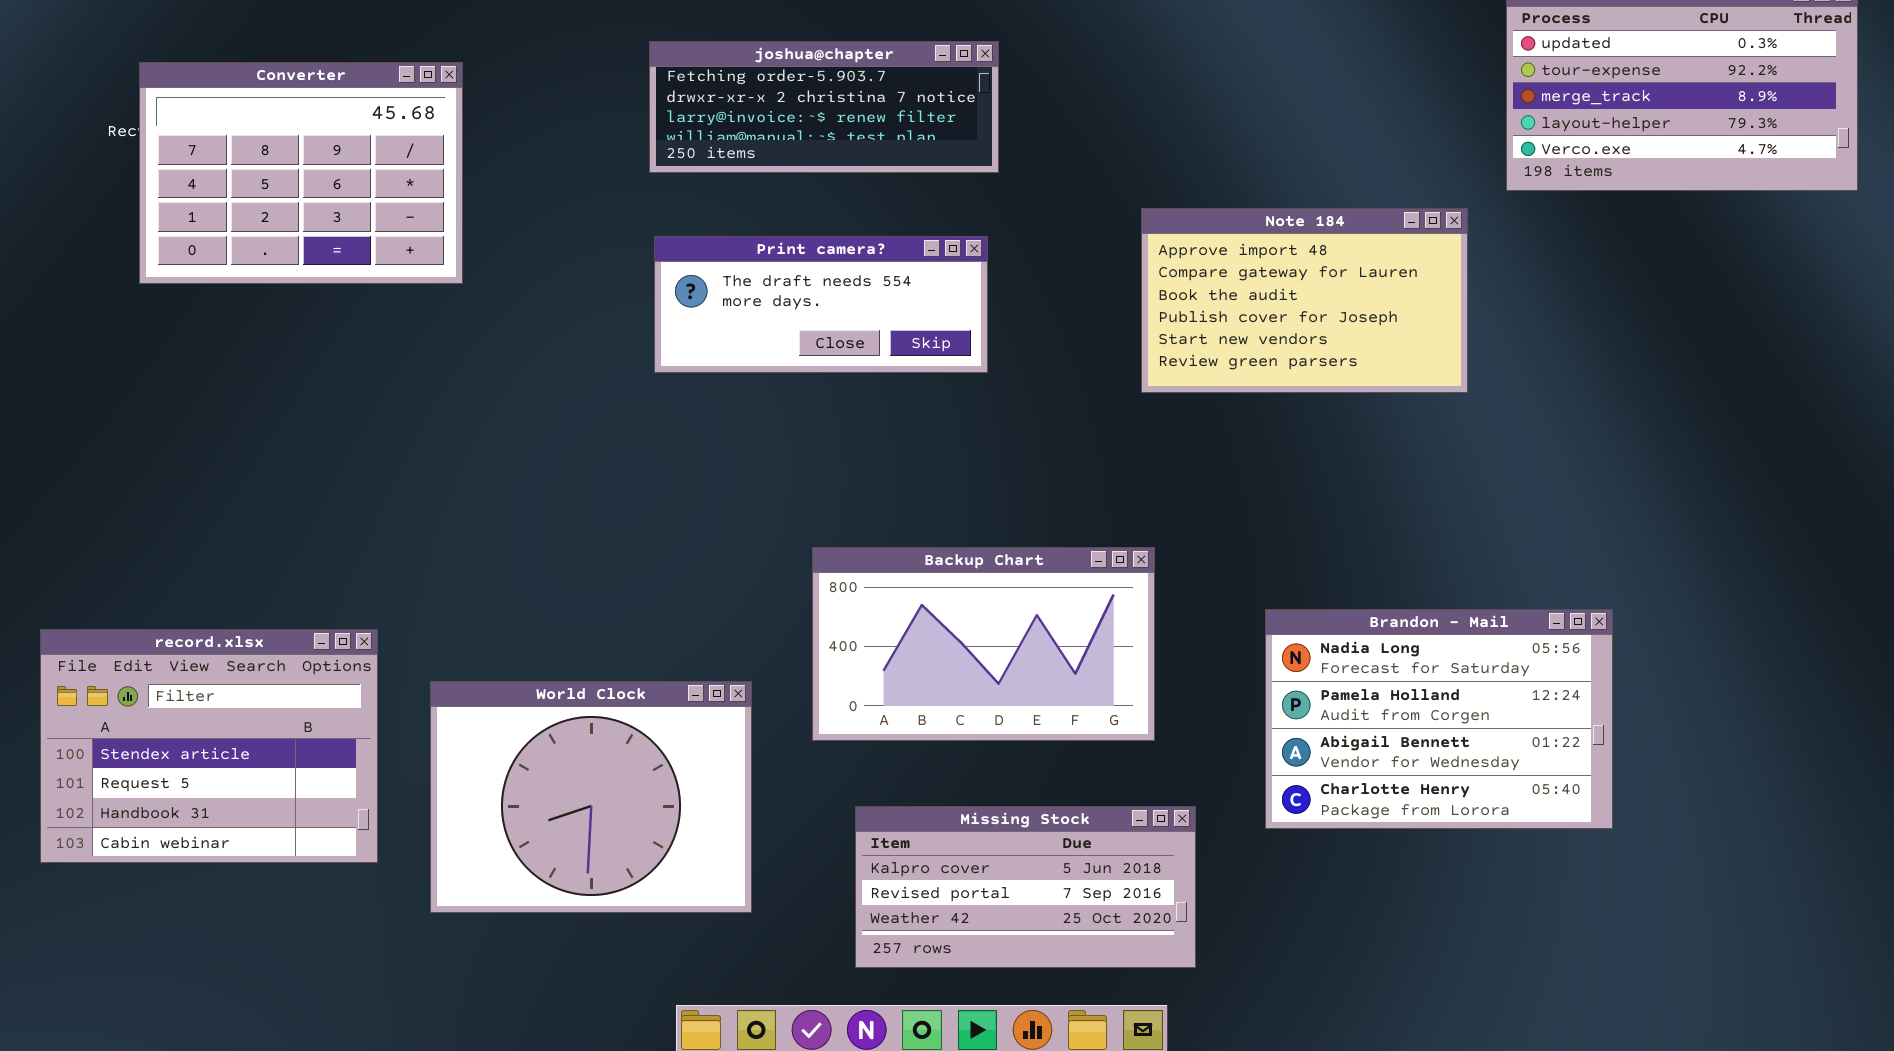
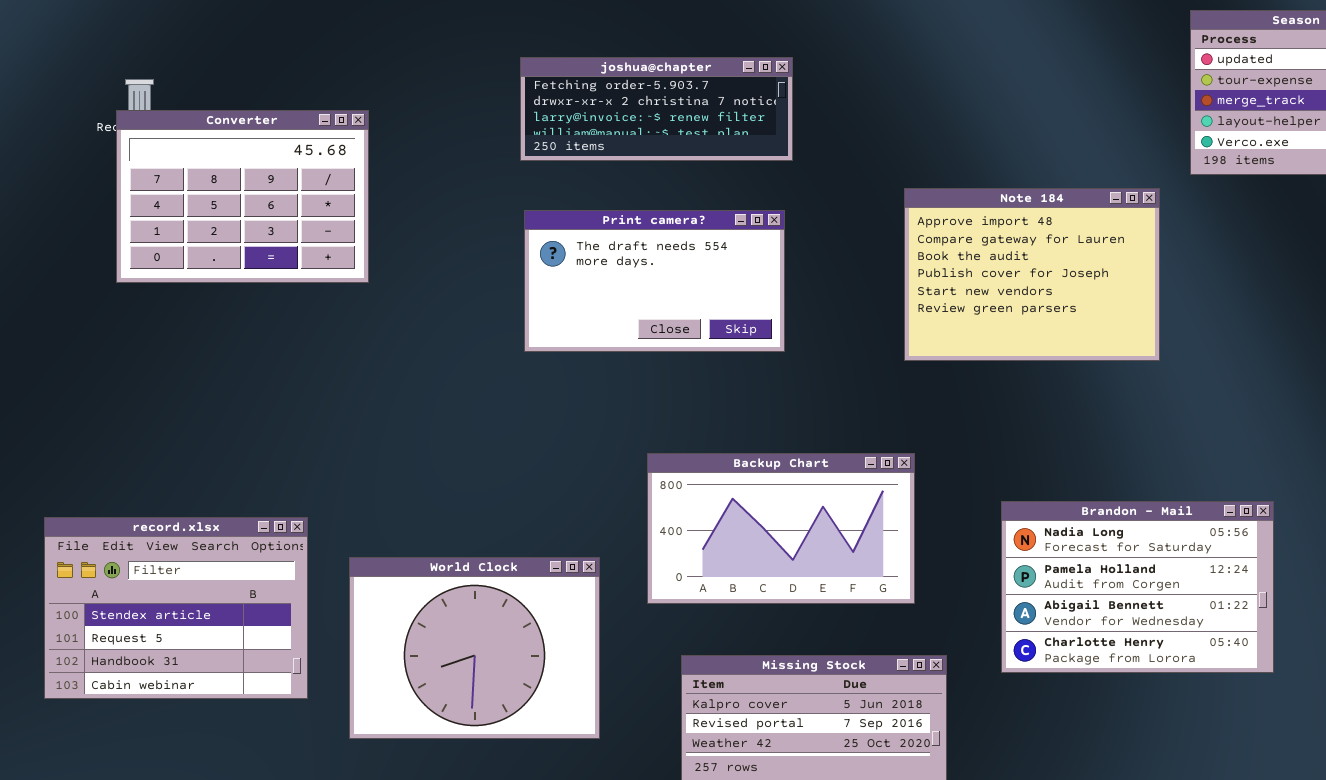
Converter: [139,62,463,284] -> [116,110,369,283], moved
Note 184: [1141,208,1468,393] -> [904,188,1160,361], resized
Print camera?: [654,236,988,373] -> [524,210,785,352], resized

